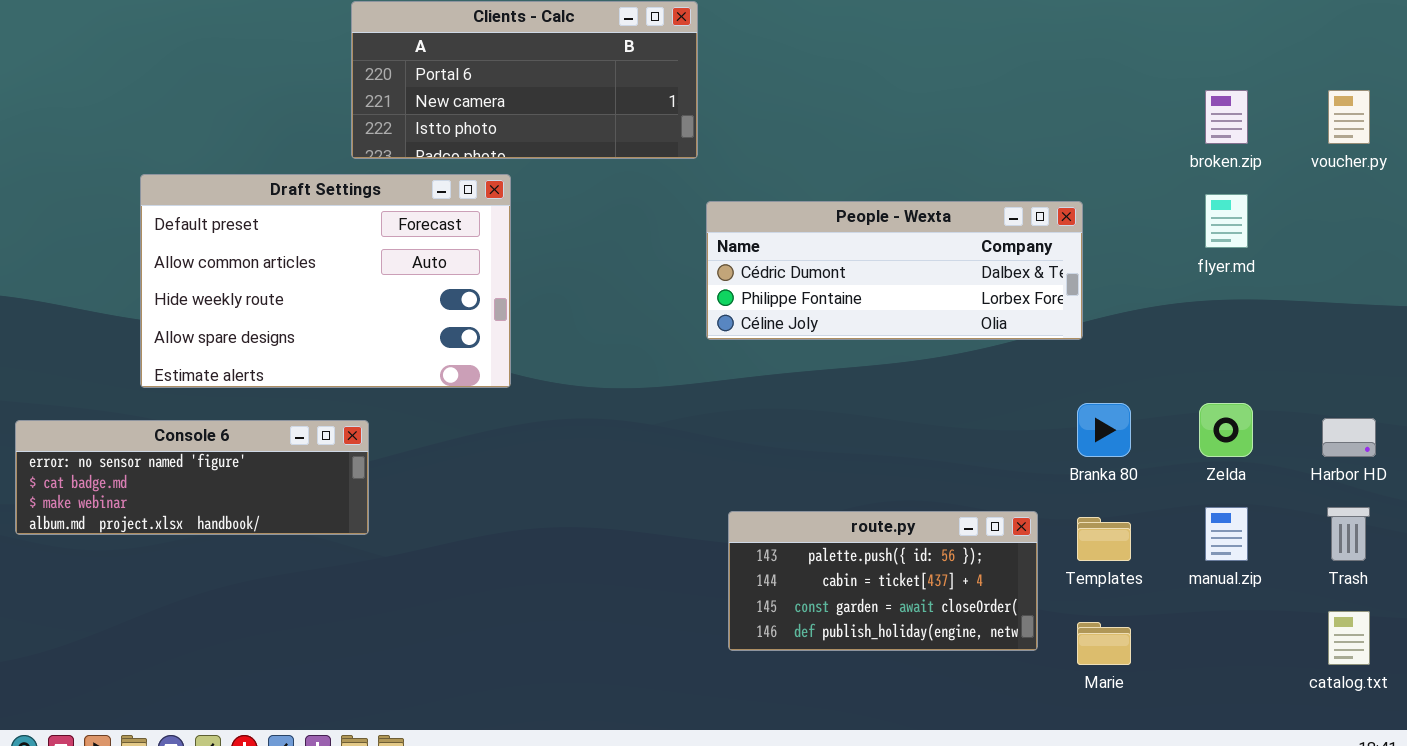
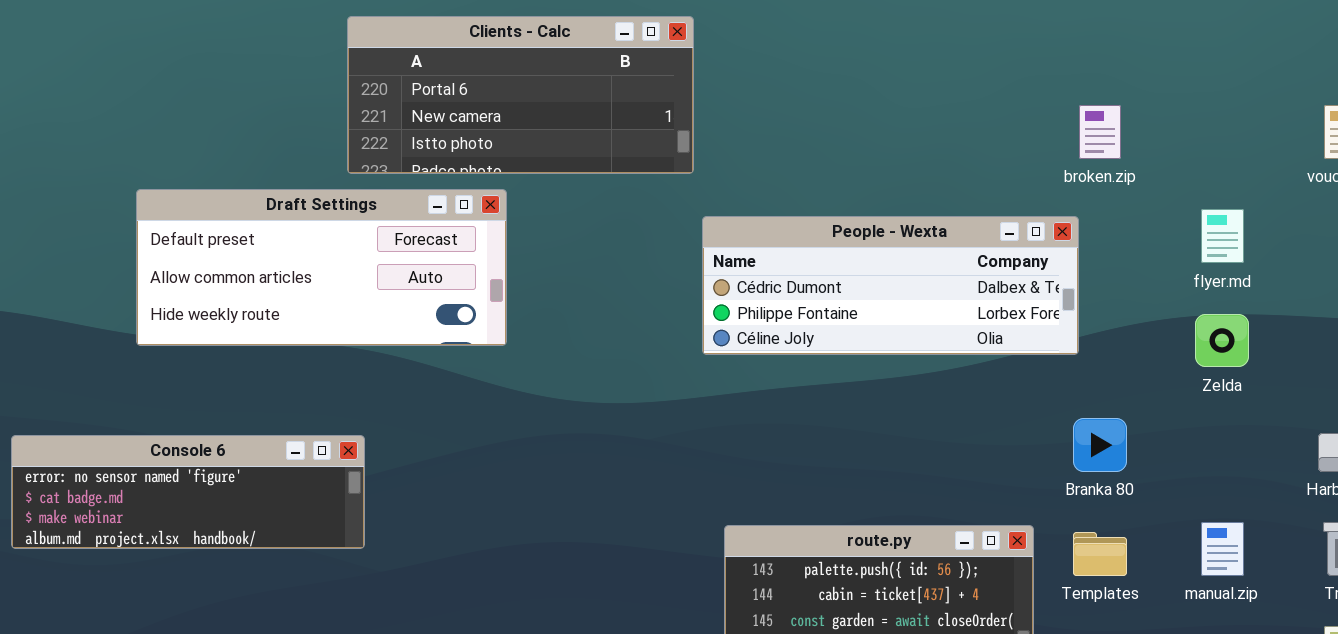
broken.zip: [1205,90,1248,144] -> [1079,105,1121,159], moved
Draft Settings: [140,174,511,388] -> [136,189,507,346], resized
Zelda: [1199,403,1253,457] -> [1195,314,1249,367], moved

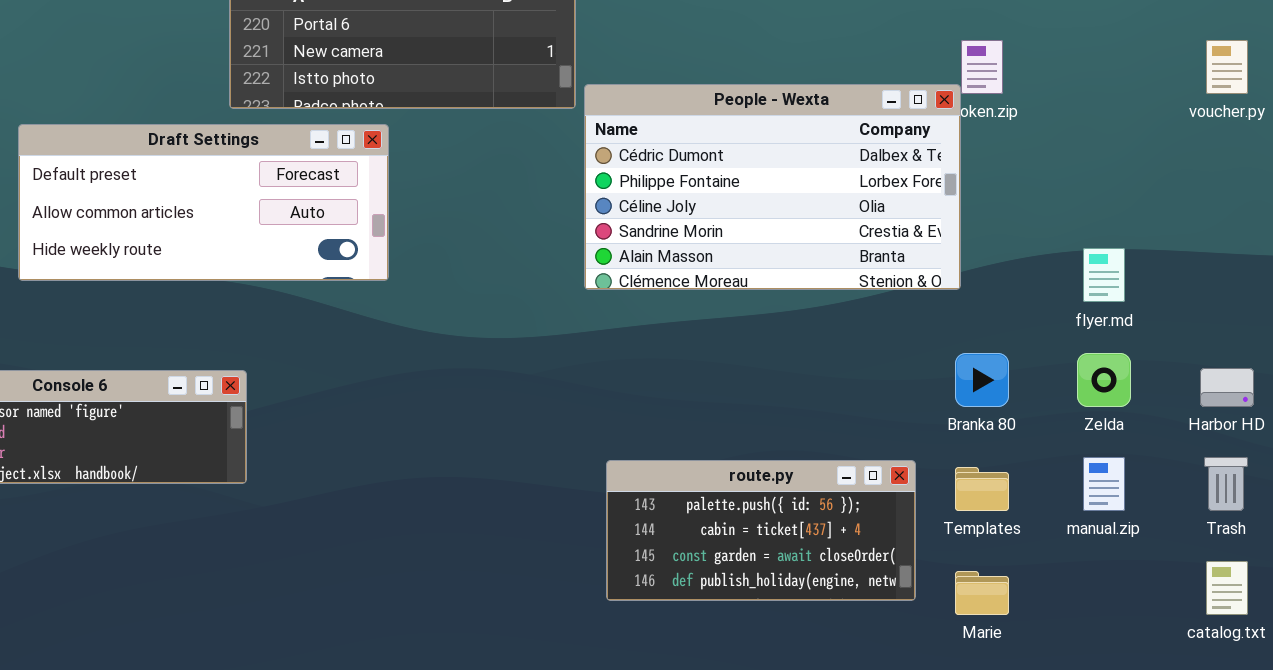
flyer.md: [1201,209,1244,263] -> [1083,248,1125,302], moved
People - Wexta: [702,216,1079,355] -> [584,84,961,290], resized
Zelda: [1195,314,1249,367] -> [1077,353,1131,407], moved

